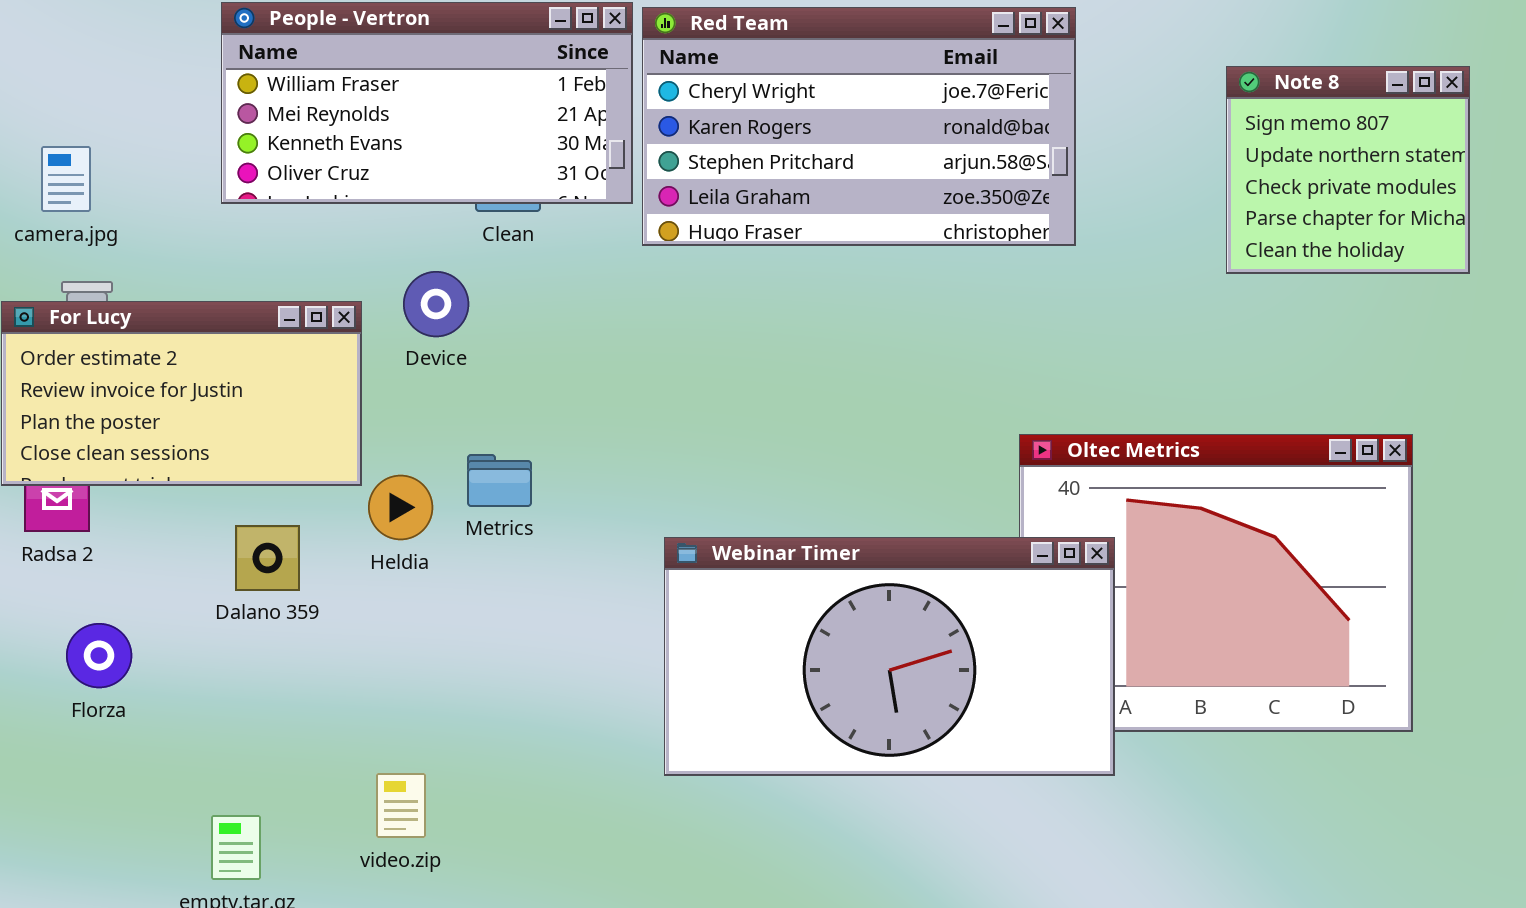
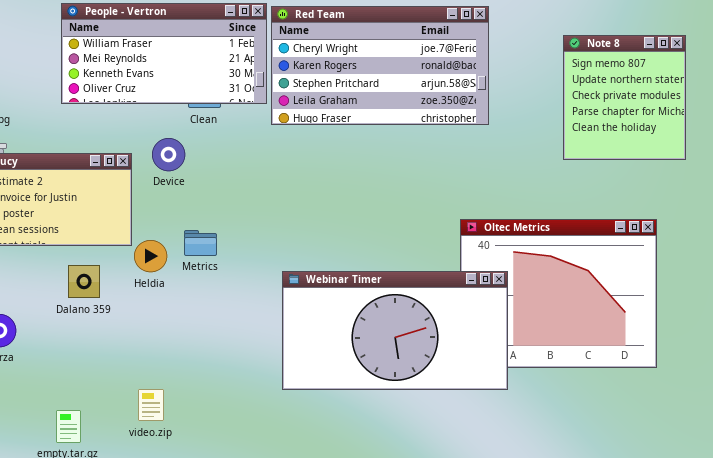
Note 8: [1226,66,1470,274] -> [563,35,686,160], resized

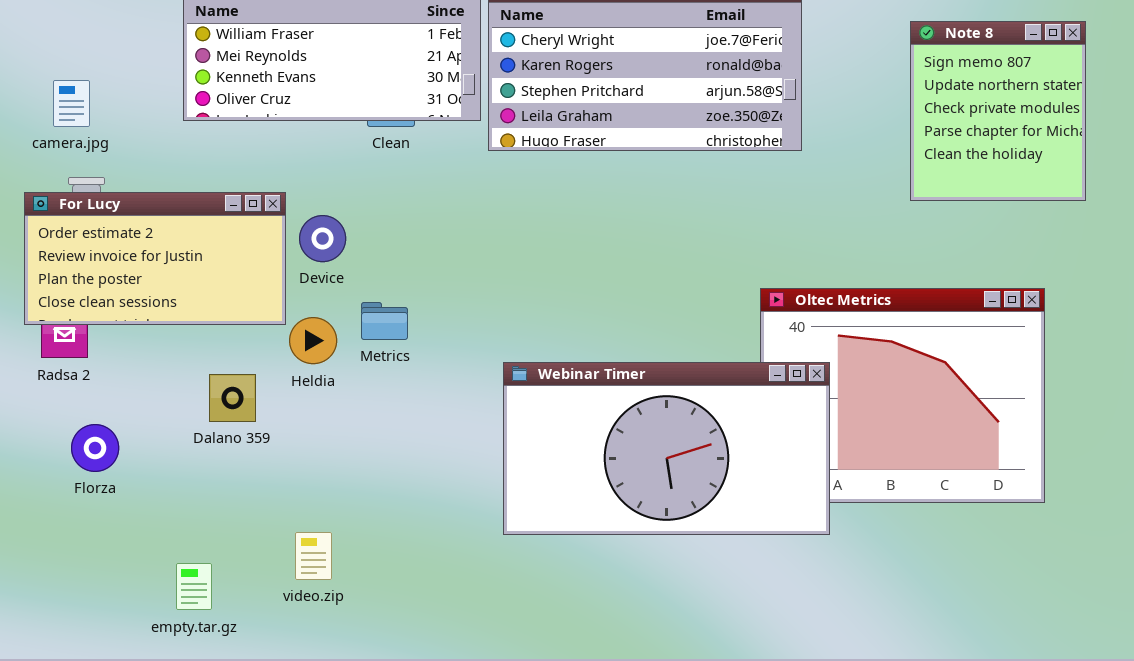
Device: [152,138,185,171] -> [299,215,346,262], moved
Dalano 359: [68,265,100,298] -> [209,374,256,422], moved

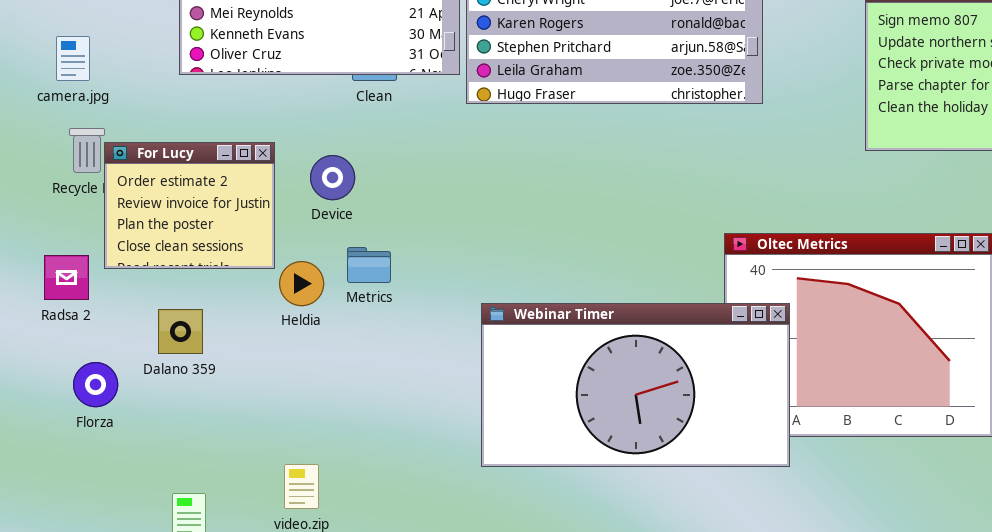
For Lucy: [24,192,286,325] -> [104,142,275,269], resized
Device: [299,215,346,262] -> [310,155,355,200], moved
Dalano 359: [209,374,256,422] -> [158,309,203,354], moved

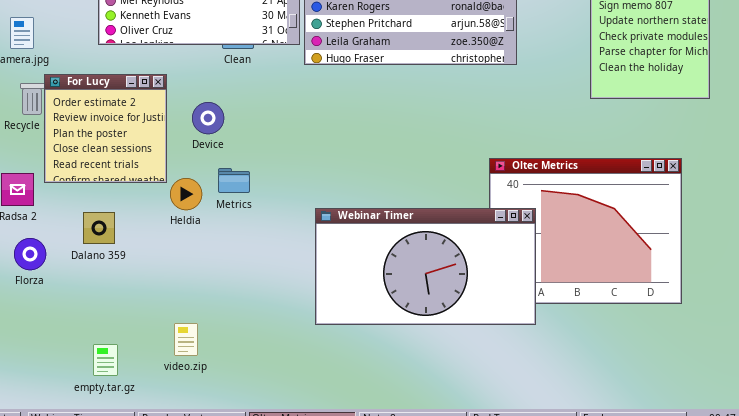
For Lucy: [104,142,275,269] -> [44,74,167,183], resized
Florza: [73,362,118,407] -> [14,238,46,270], moved

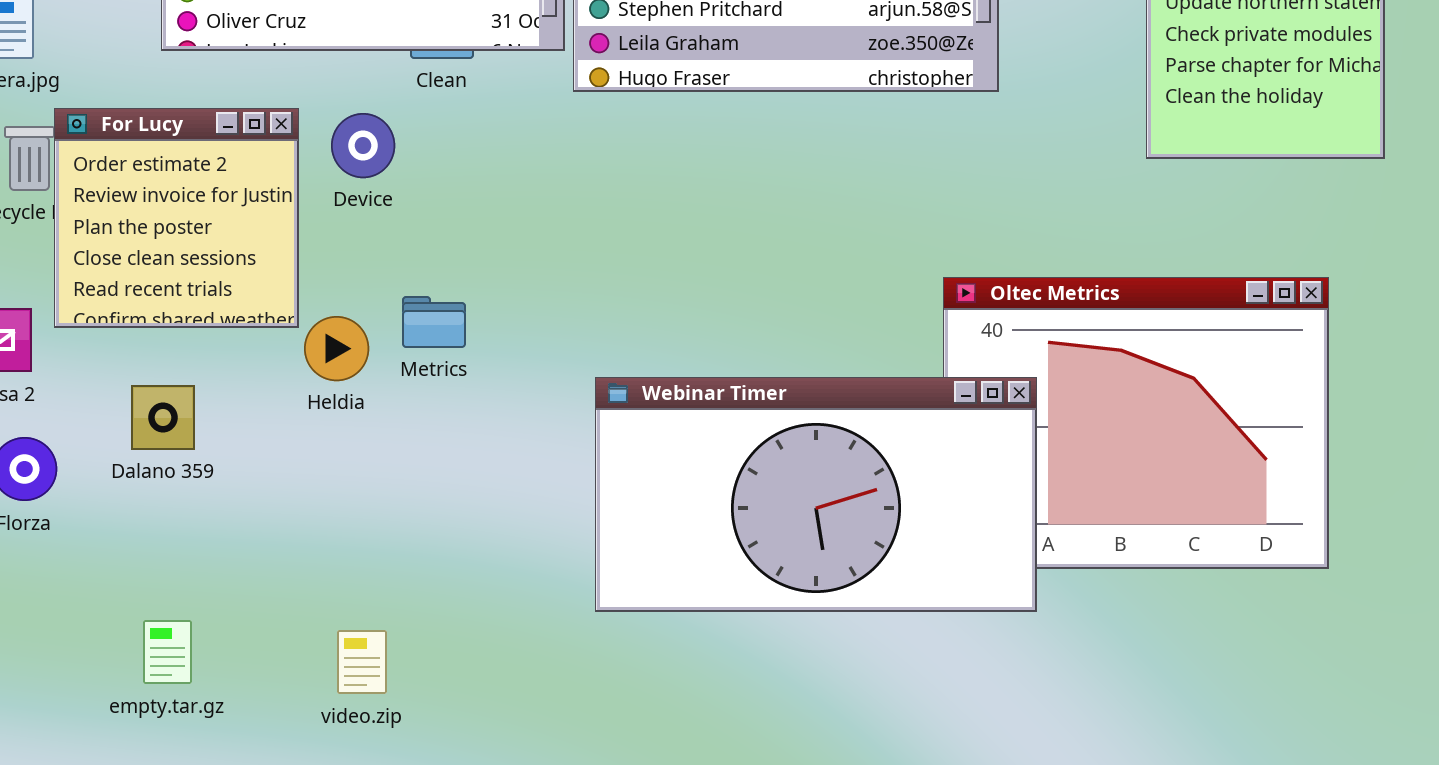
Device: [192,102,224,134] -> [331,113,395,178], moved
video.zip: [174,323,198,356] -> [337,630,387,694], moved
empty.tar.gz: [93,344,118,376] -> [143,620,192,684], moved

